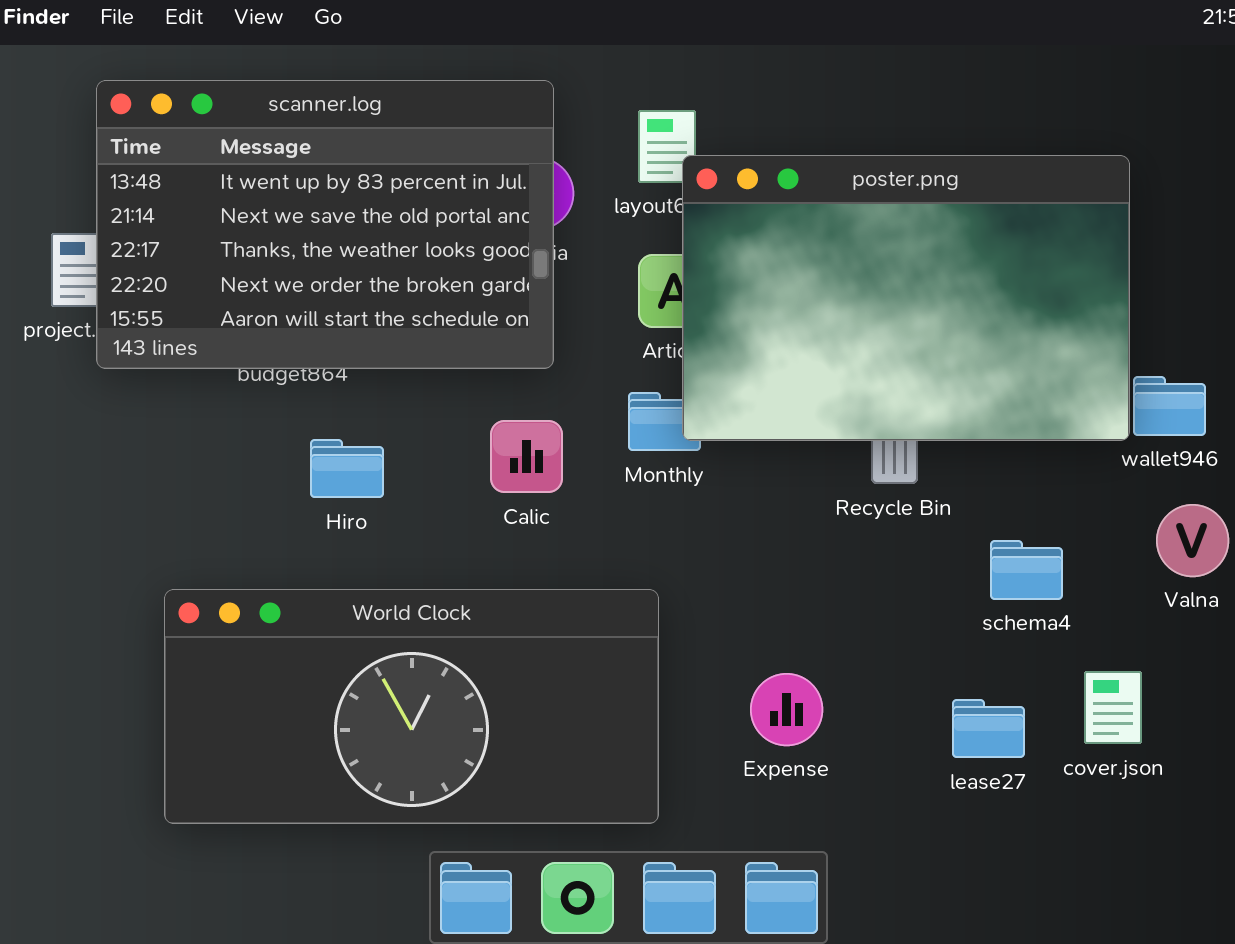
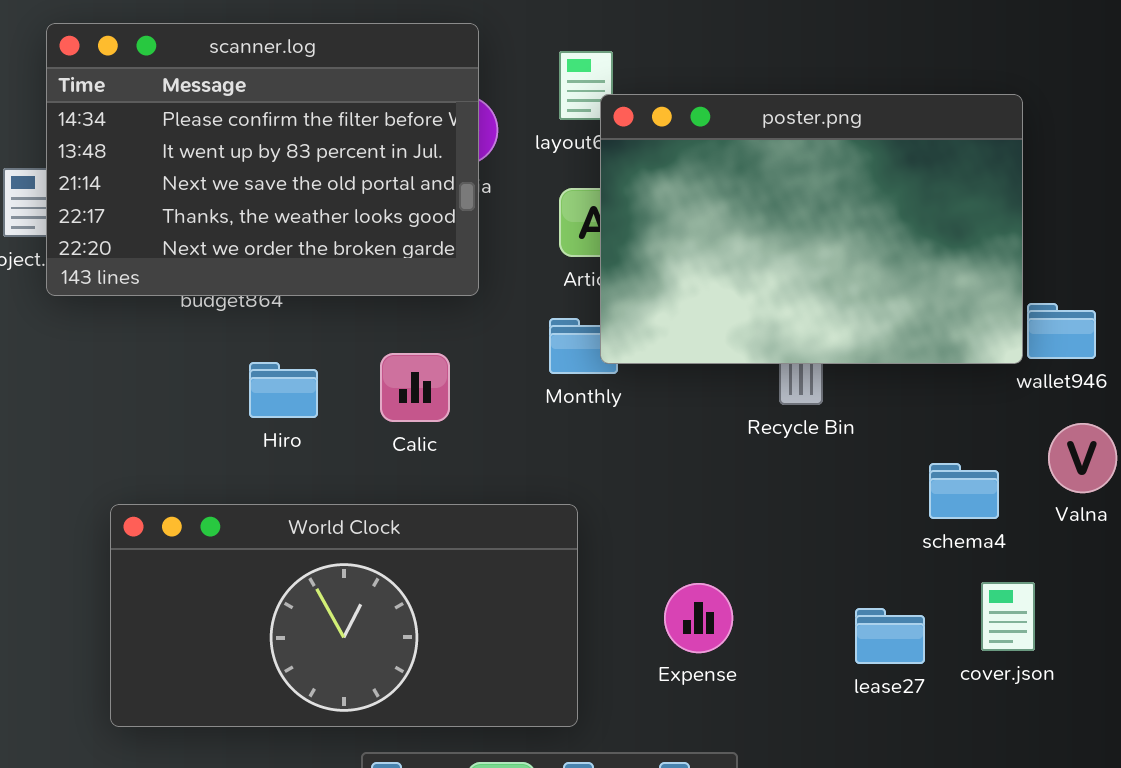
scanner.log: [96,80,554,369] -> [46,23,479,296], scrolled up 1 row
Calic: [490,420,563,493] -> [380,353,450,422], moved
schema4: [990,540,1063,600] -> [929,463,999,519], moved

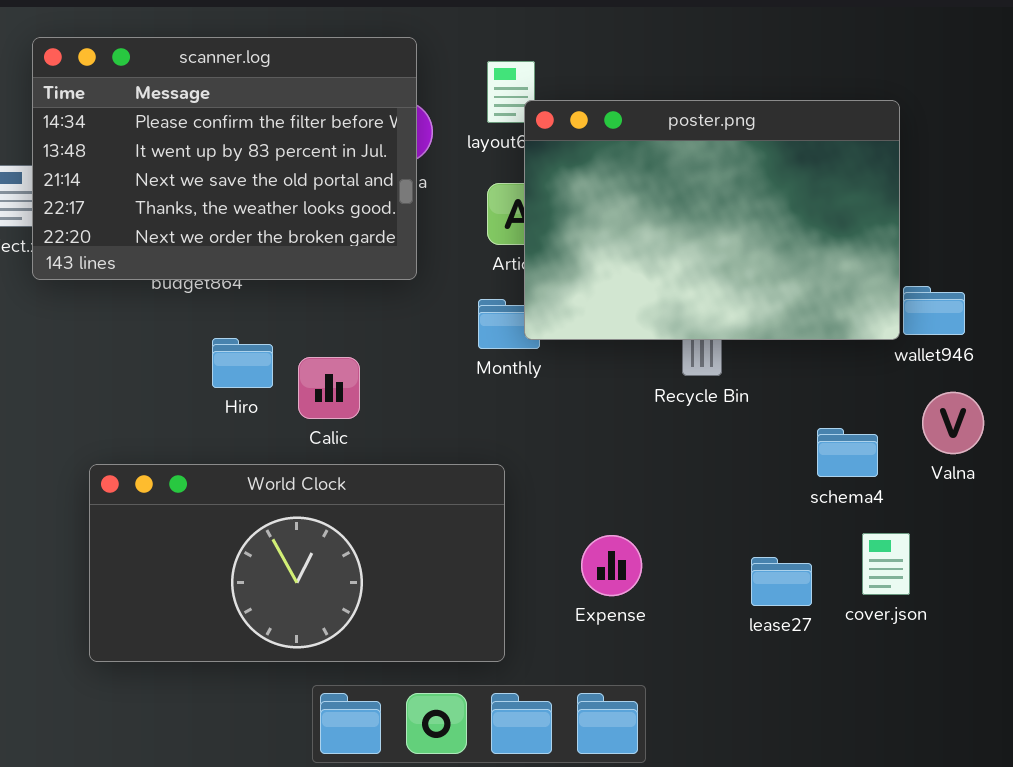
Calic: [380,353,450,422] -> [298,357,360,419], moved

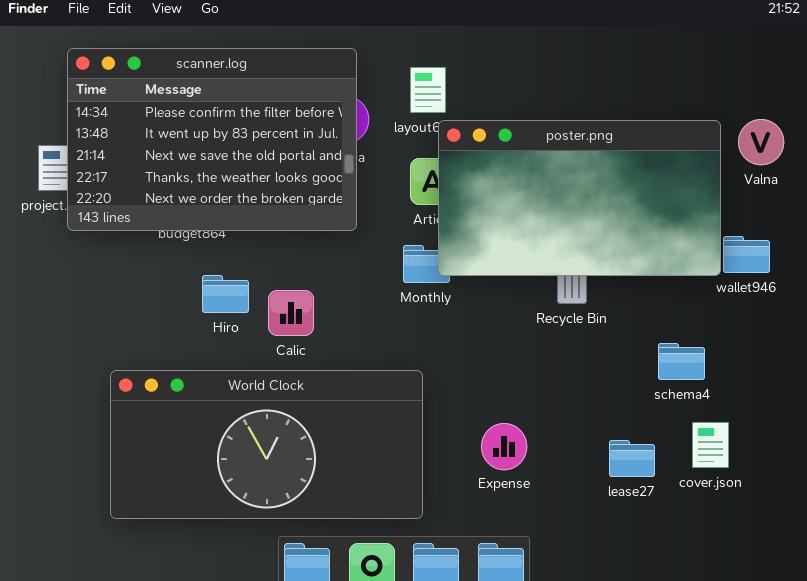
poster.png: [524,100,900,340] -> [438,120,721,276], resized
Valna: [922,392,984,454] -> [738,119,784,165], moved

